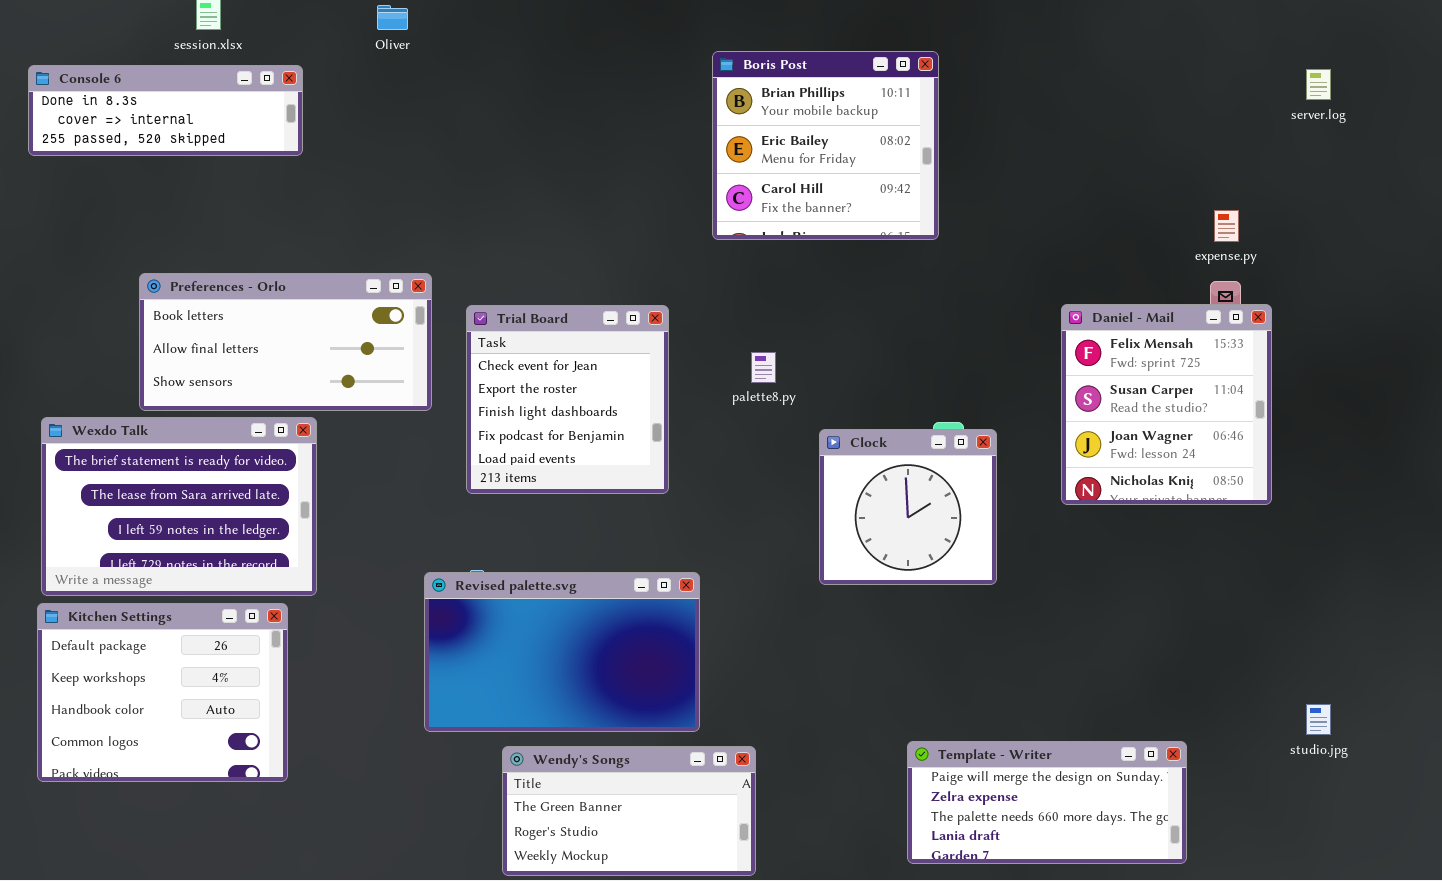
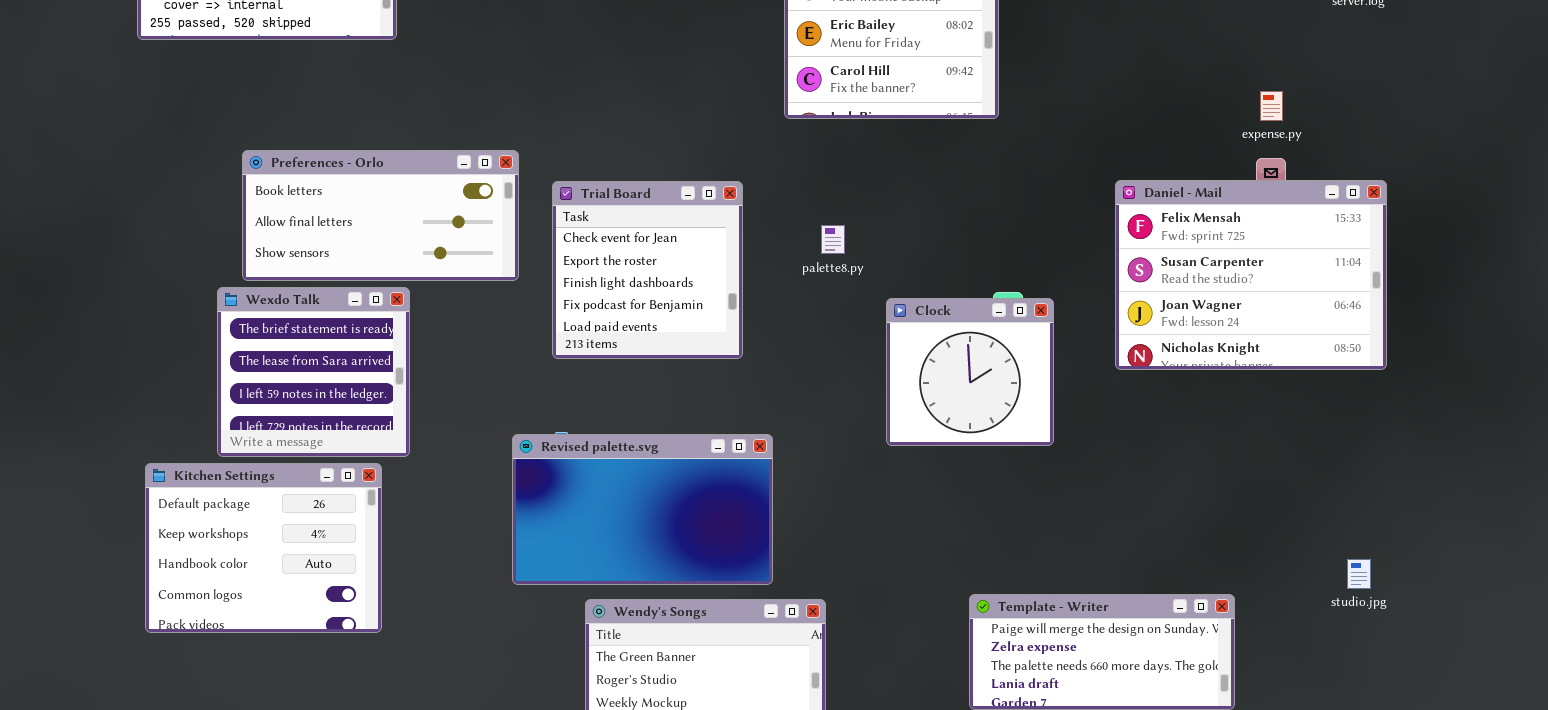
Daniel - Mail: [1061,304,1272,505] -> [1115,180,1387,370], resized
Wexdo Talk: [41,417,317,596] -> [217,287,410,457], resized

